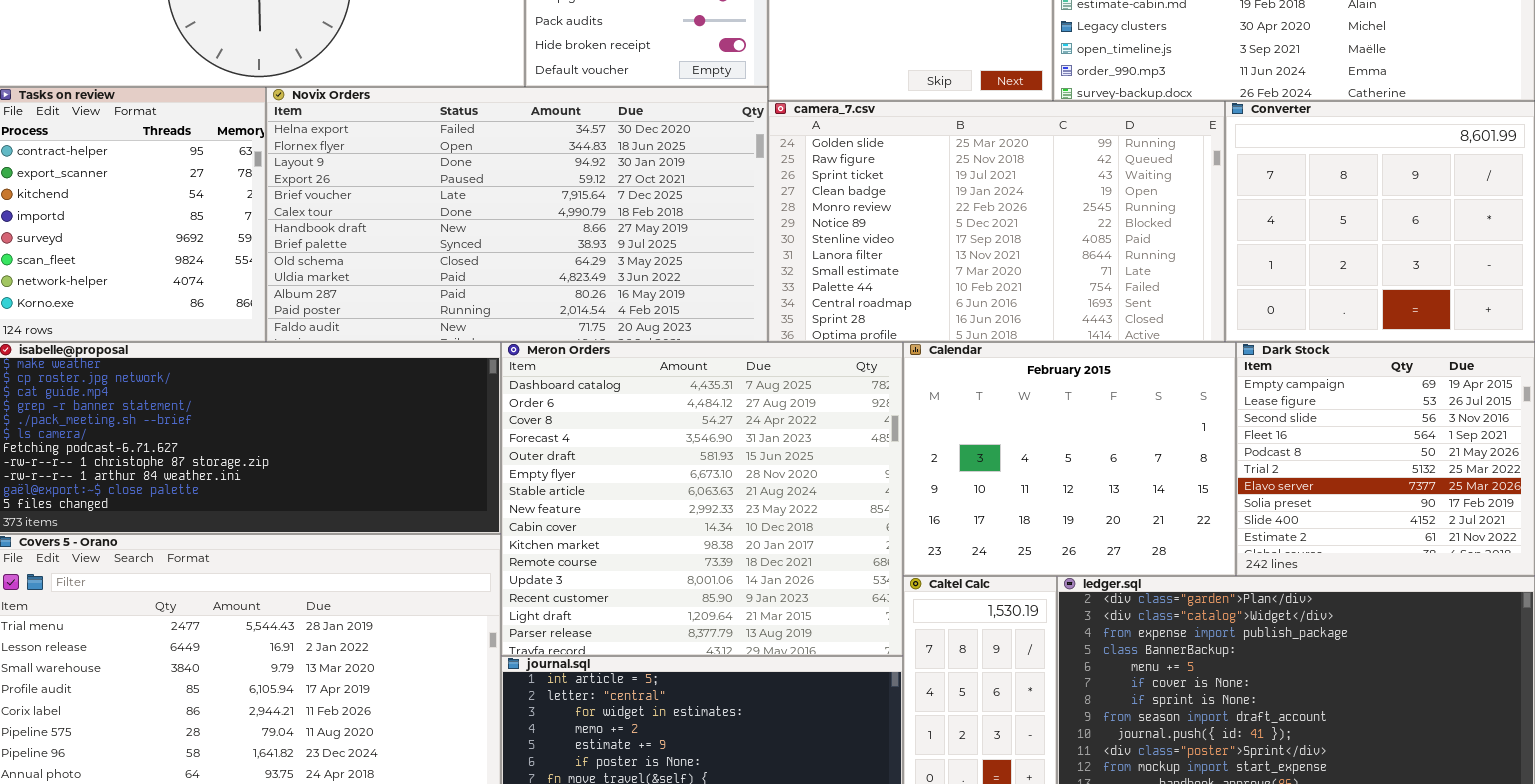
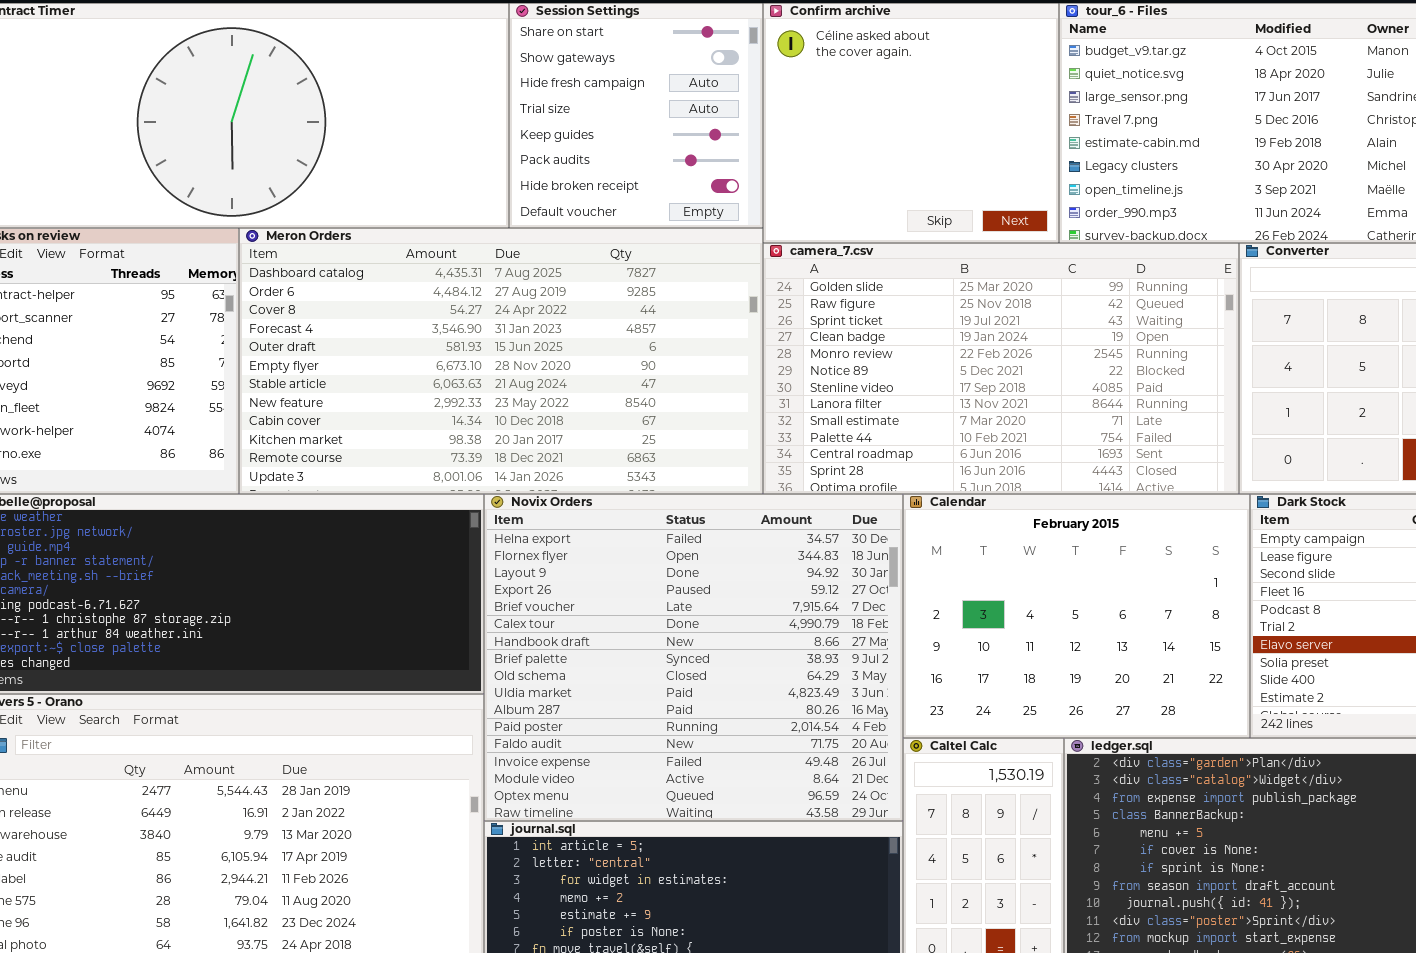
Novix Orders: [266,87,768,342] -> [484,494,903,821], moved, resized
Meron Orders: [501,342,903,656] -> [239,228,763,494], moved, resized

